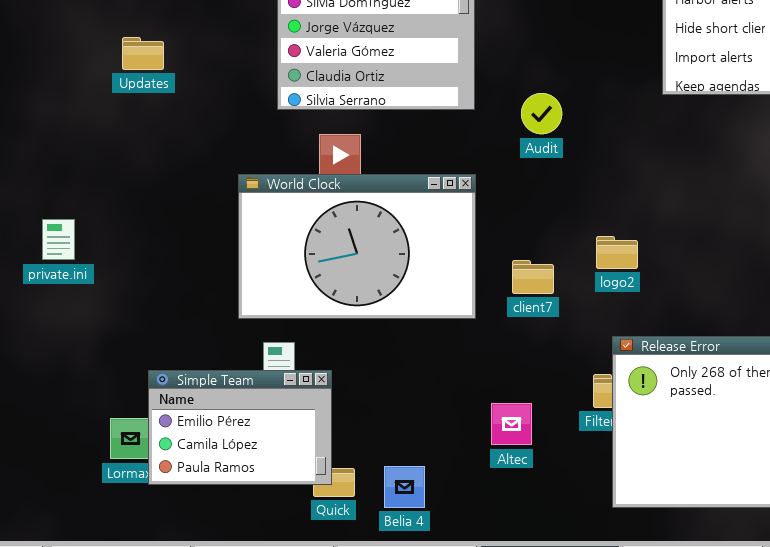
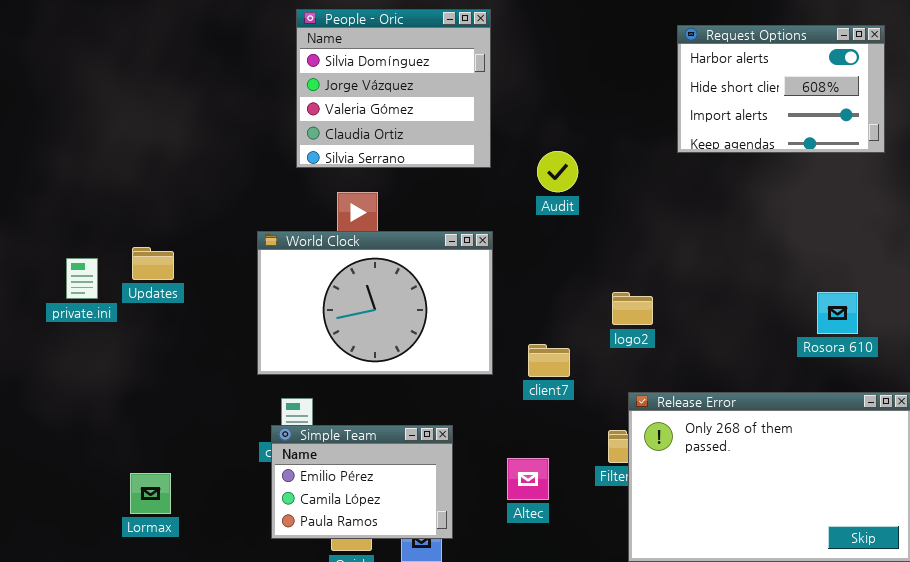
Updates: [122,37,164,70] -> [132,247,174,280], moved
private.ini: [42,219,75,260] -> [66,258,98,299], moved
client7: [512,260,554,294] -> [528,344,570,377], moved
Simple Team: [148,370,332,485] -> [271,425,453,539], moved

